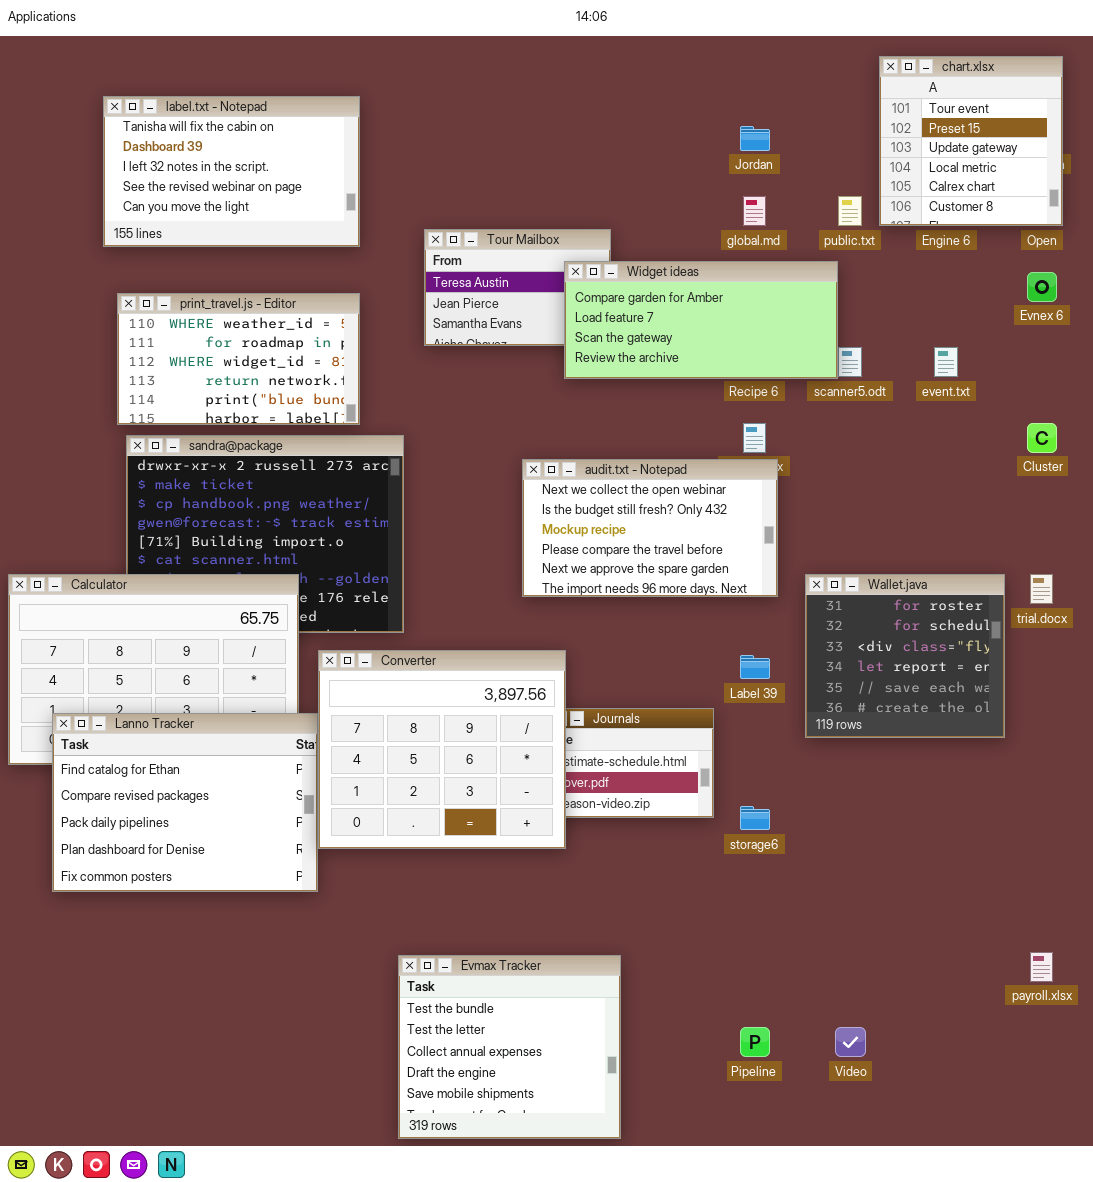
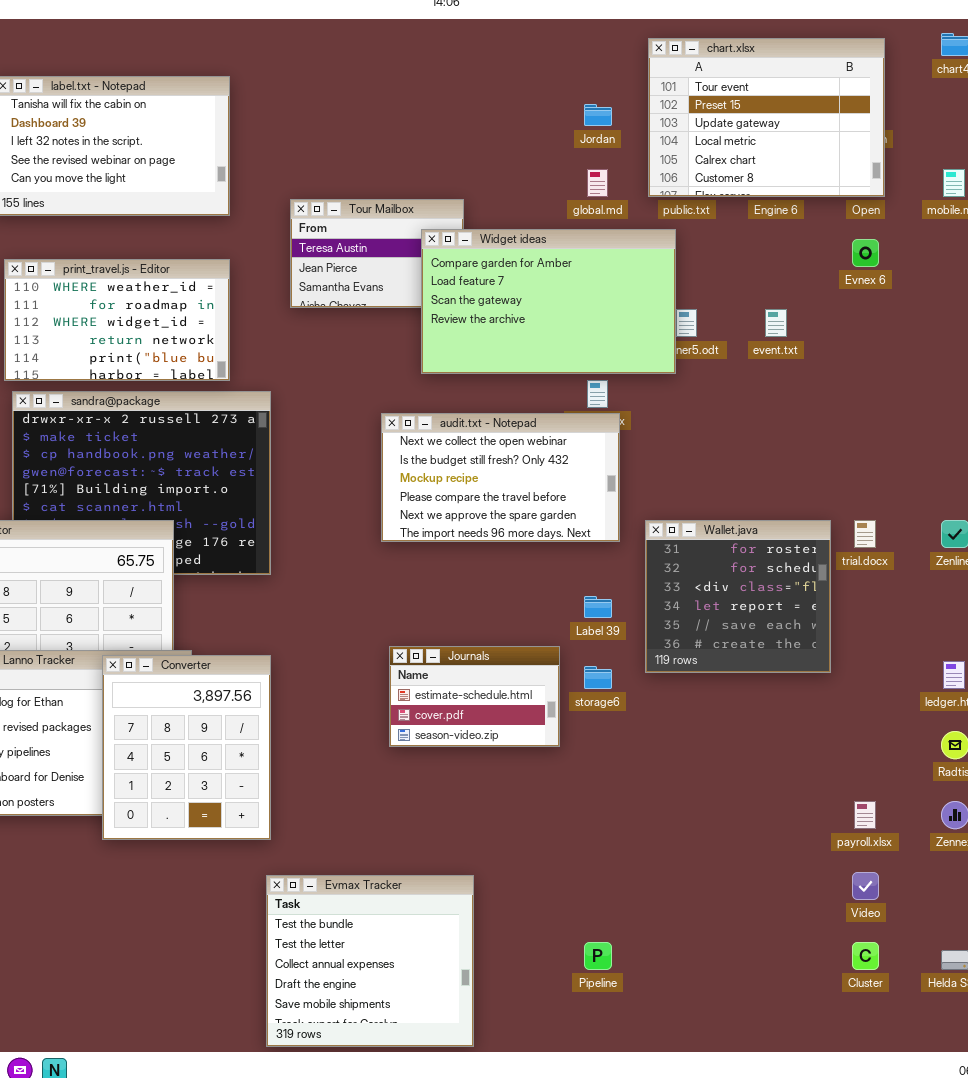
chart.xlsx: [879,56,1063,226] -> [648,38,885,197], resized
Widget ideas: [564,261,838,379] -> [421,229,676,374], resized
Cluster: [1027,423,1057,453] -> [852,942,879,970], moved
Converter: [318,650,566,849] -> [102,655,271,840], moved, resized
storage6: [740,806,770,830] -> [584,666,612,689], moved
payroll.xlsx: [1030,952,1053,982] -> [854,801,876,829], moved
Video: [835,1027,866,1057] -> [852,872,879,900], moved

